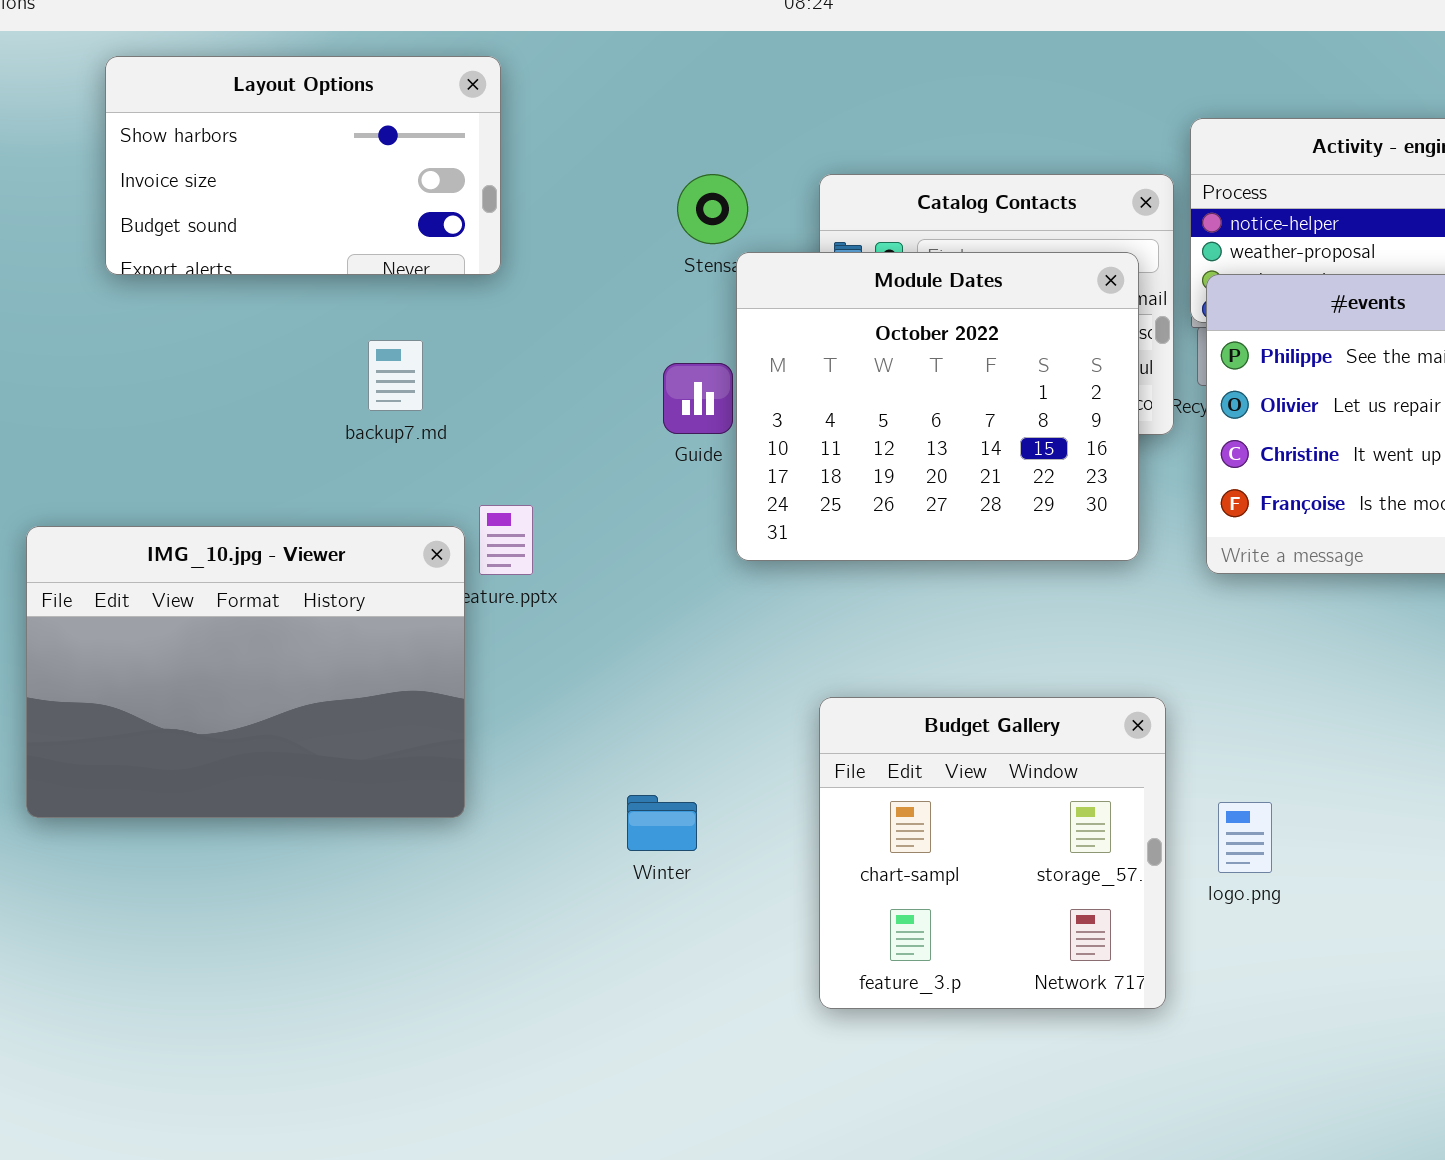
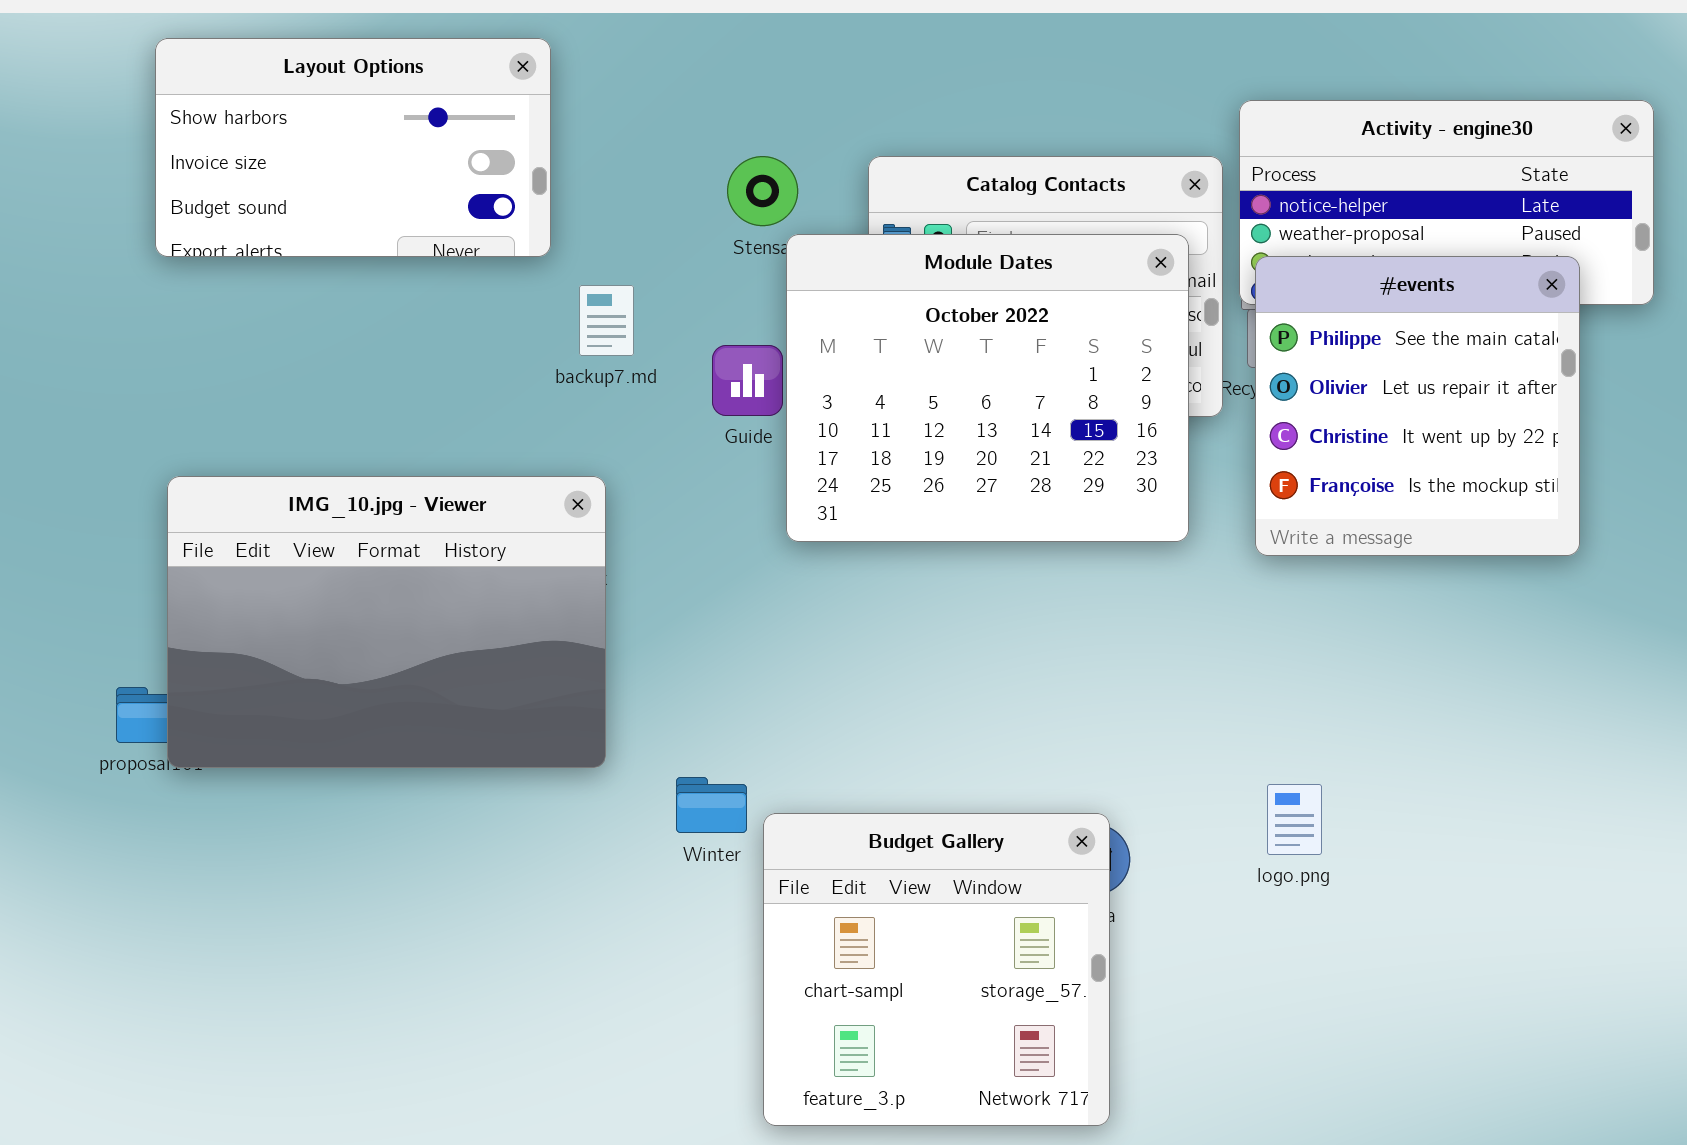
backup7.md: [368,340,423,411] -> [579,285,634,356], moved
IMG_10.jpg - Viewer: [26,526,465,818] -> [167,476,606,768], moved
Budget Gallery: [819,697,1166,1009] -> [763,813,1110,1126], moved

